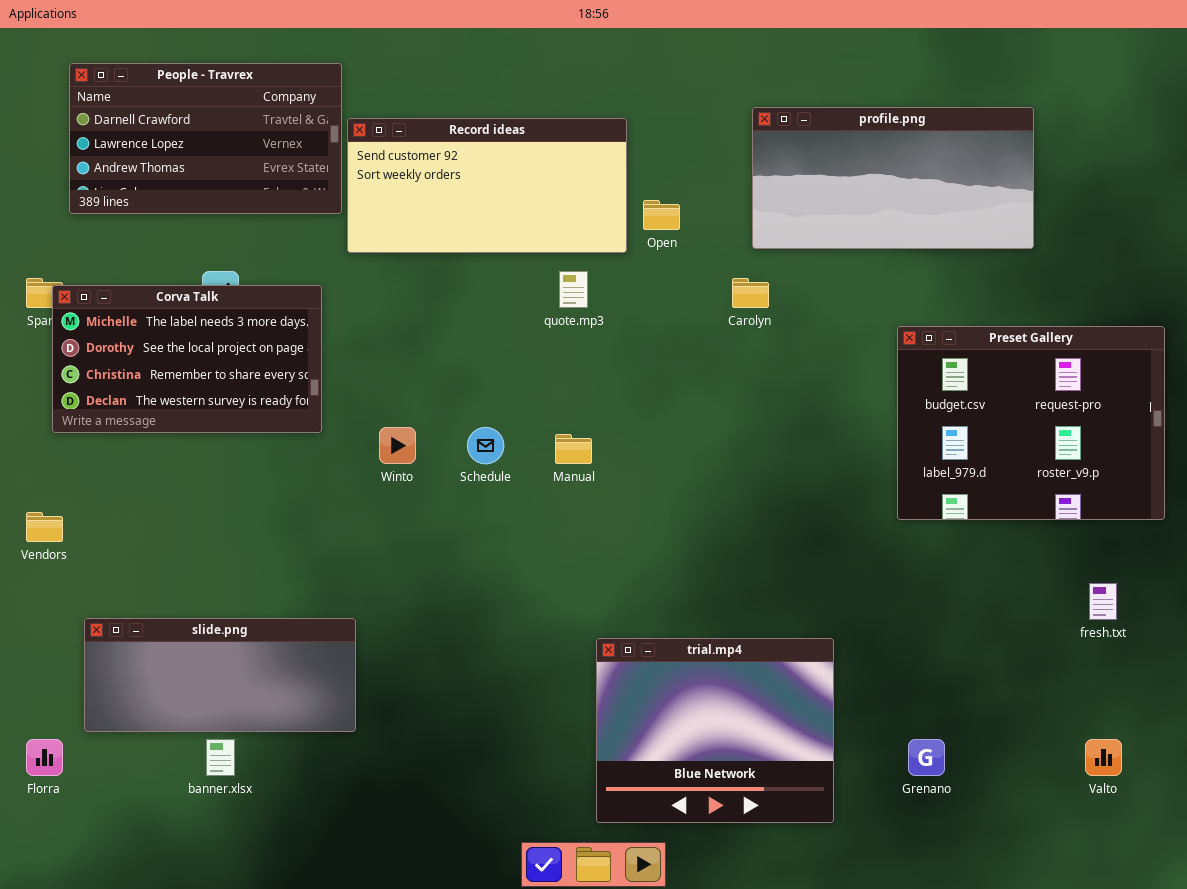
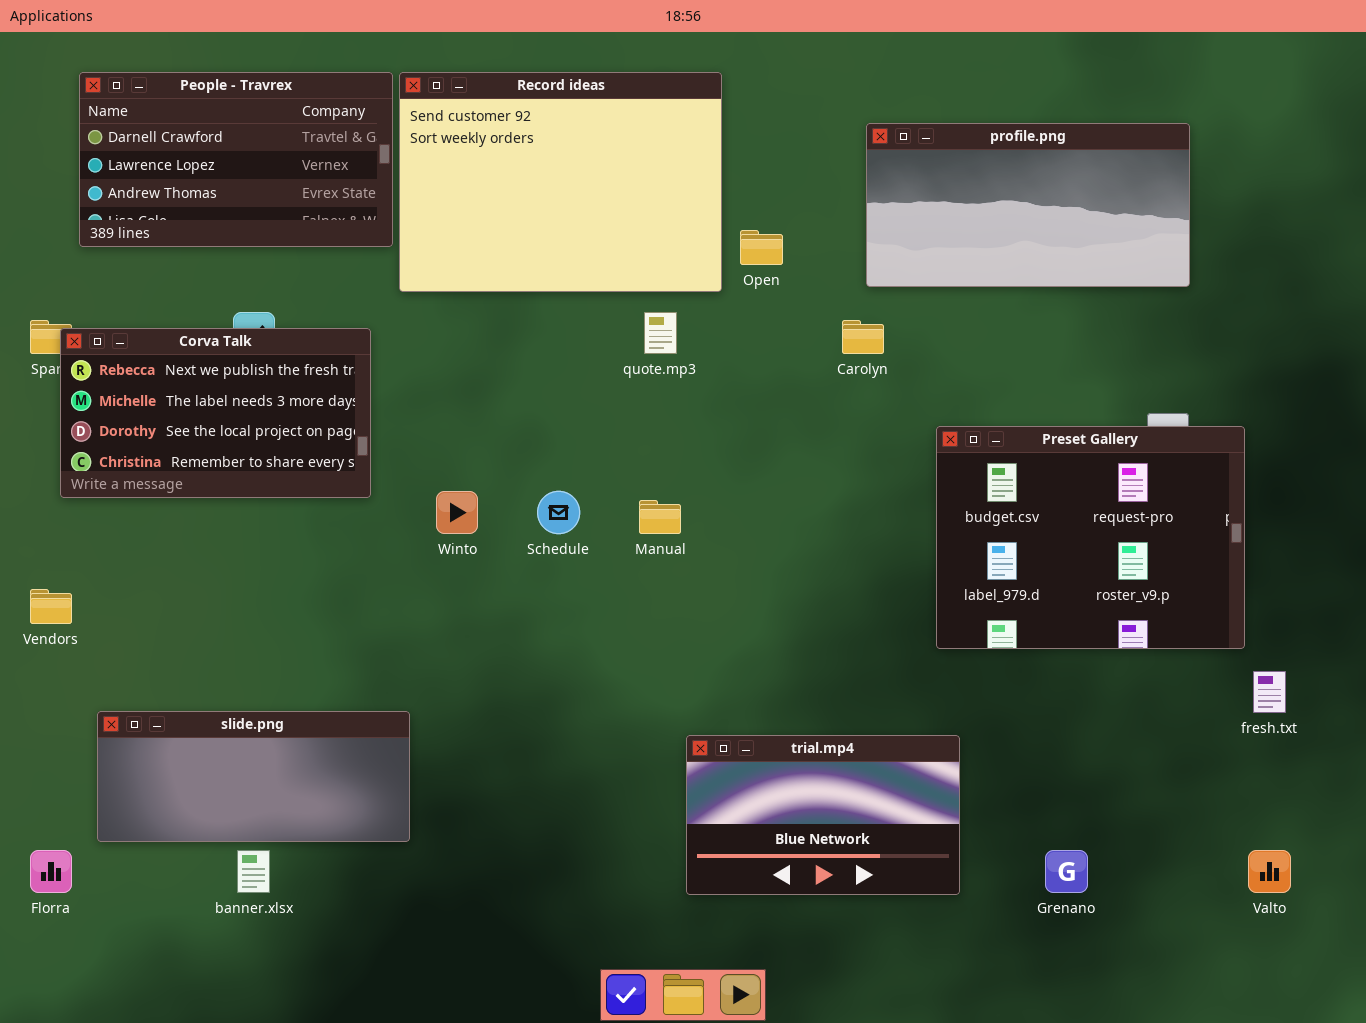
Record ideas: [347,118,627,253] -> [399,72,722,292], resized
Corva Talk: [52,285,322,433] -> [60,328,371,498], scrolled up 1 row
Preset Gallery: [897,326,1165,520] -> [936,426,1245,649], moved
trial.mp4: [596,638,834,823] -> [686,735,960,895], resized

